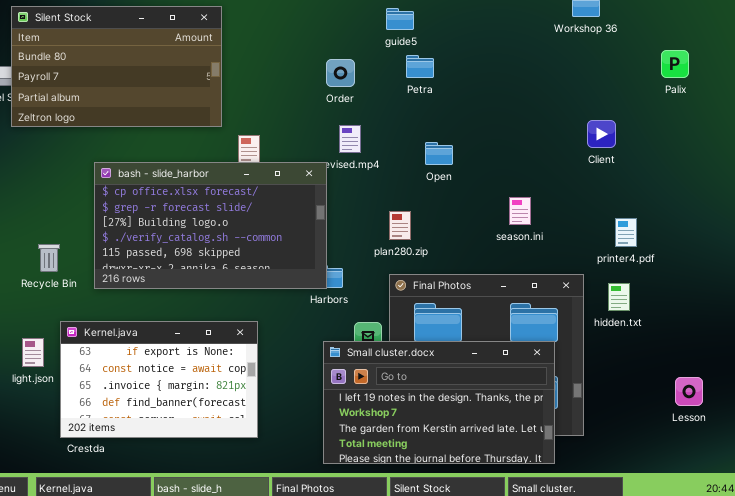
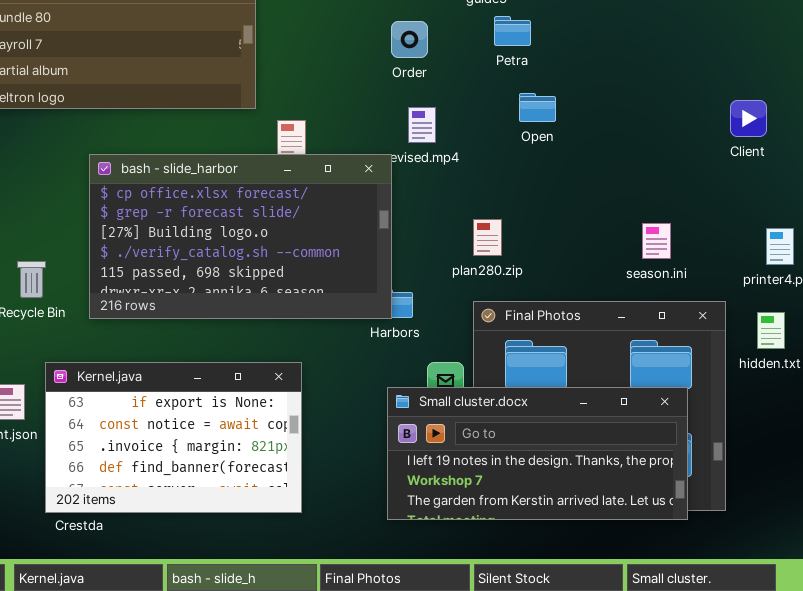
Open: [425,142,453,165] -> [519,93,556,122], moved
season.ini: [509,197,531,225] -> [642,223,671,259], moved
Small cluster.docx: [323,341,555,464] -> [387,387,688,520], resized

